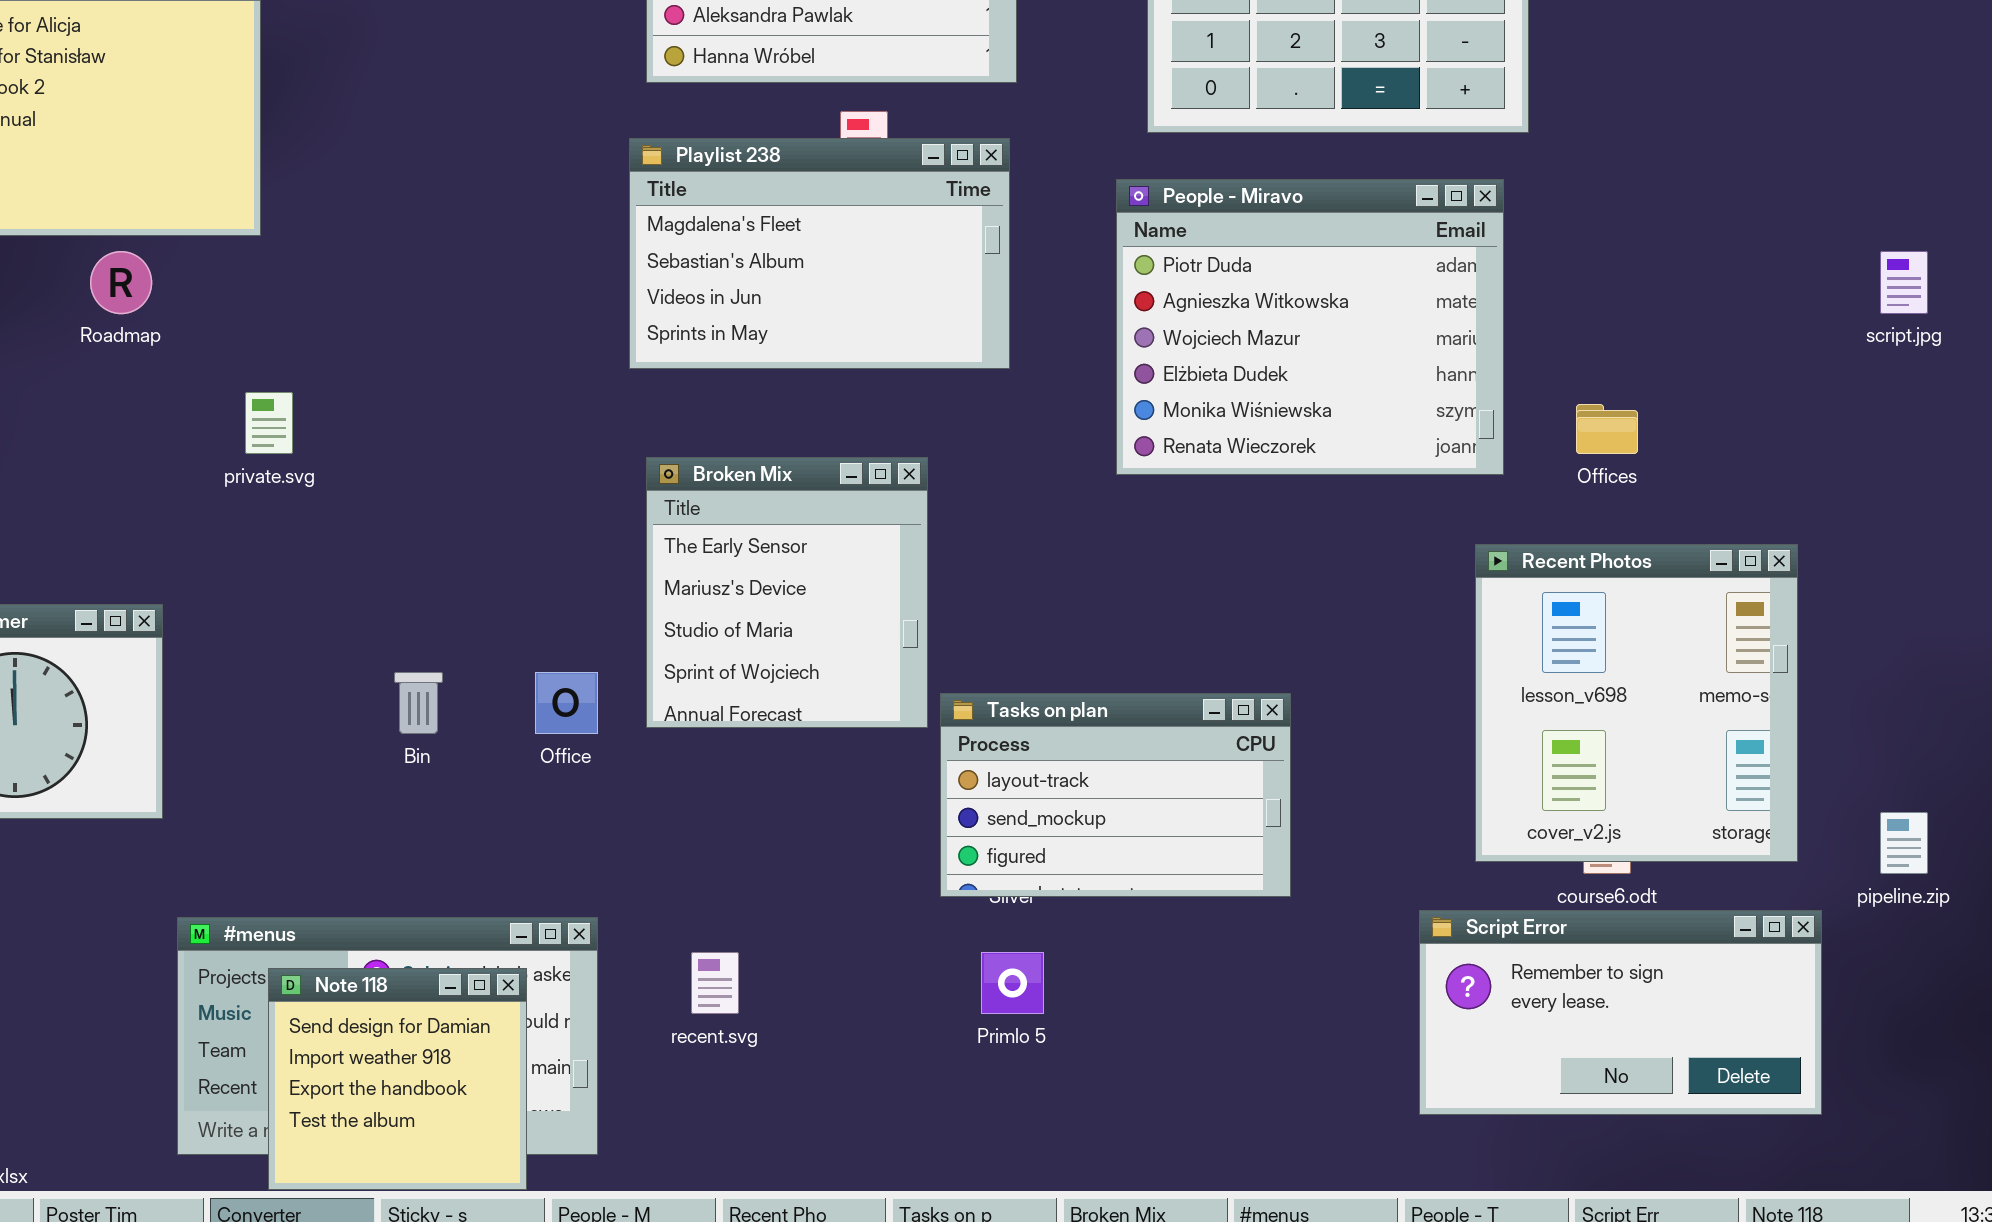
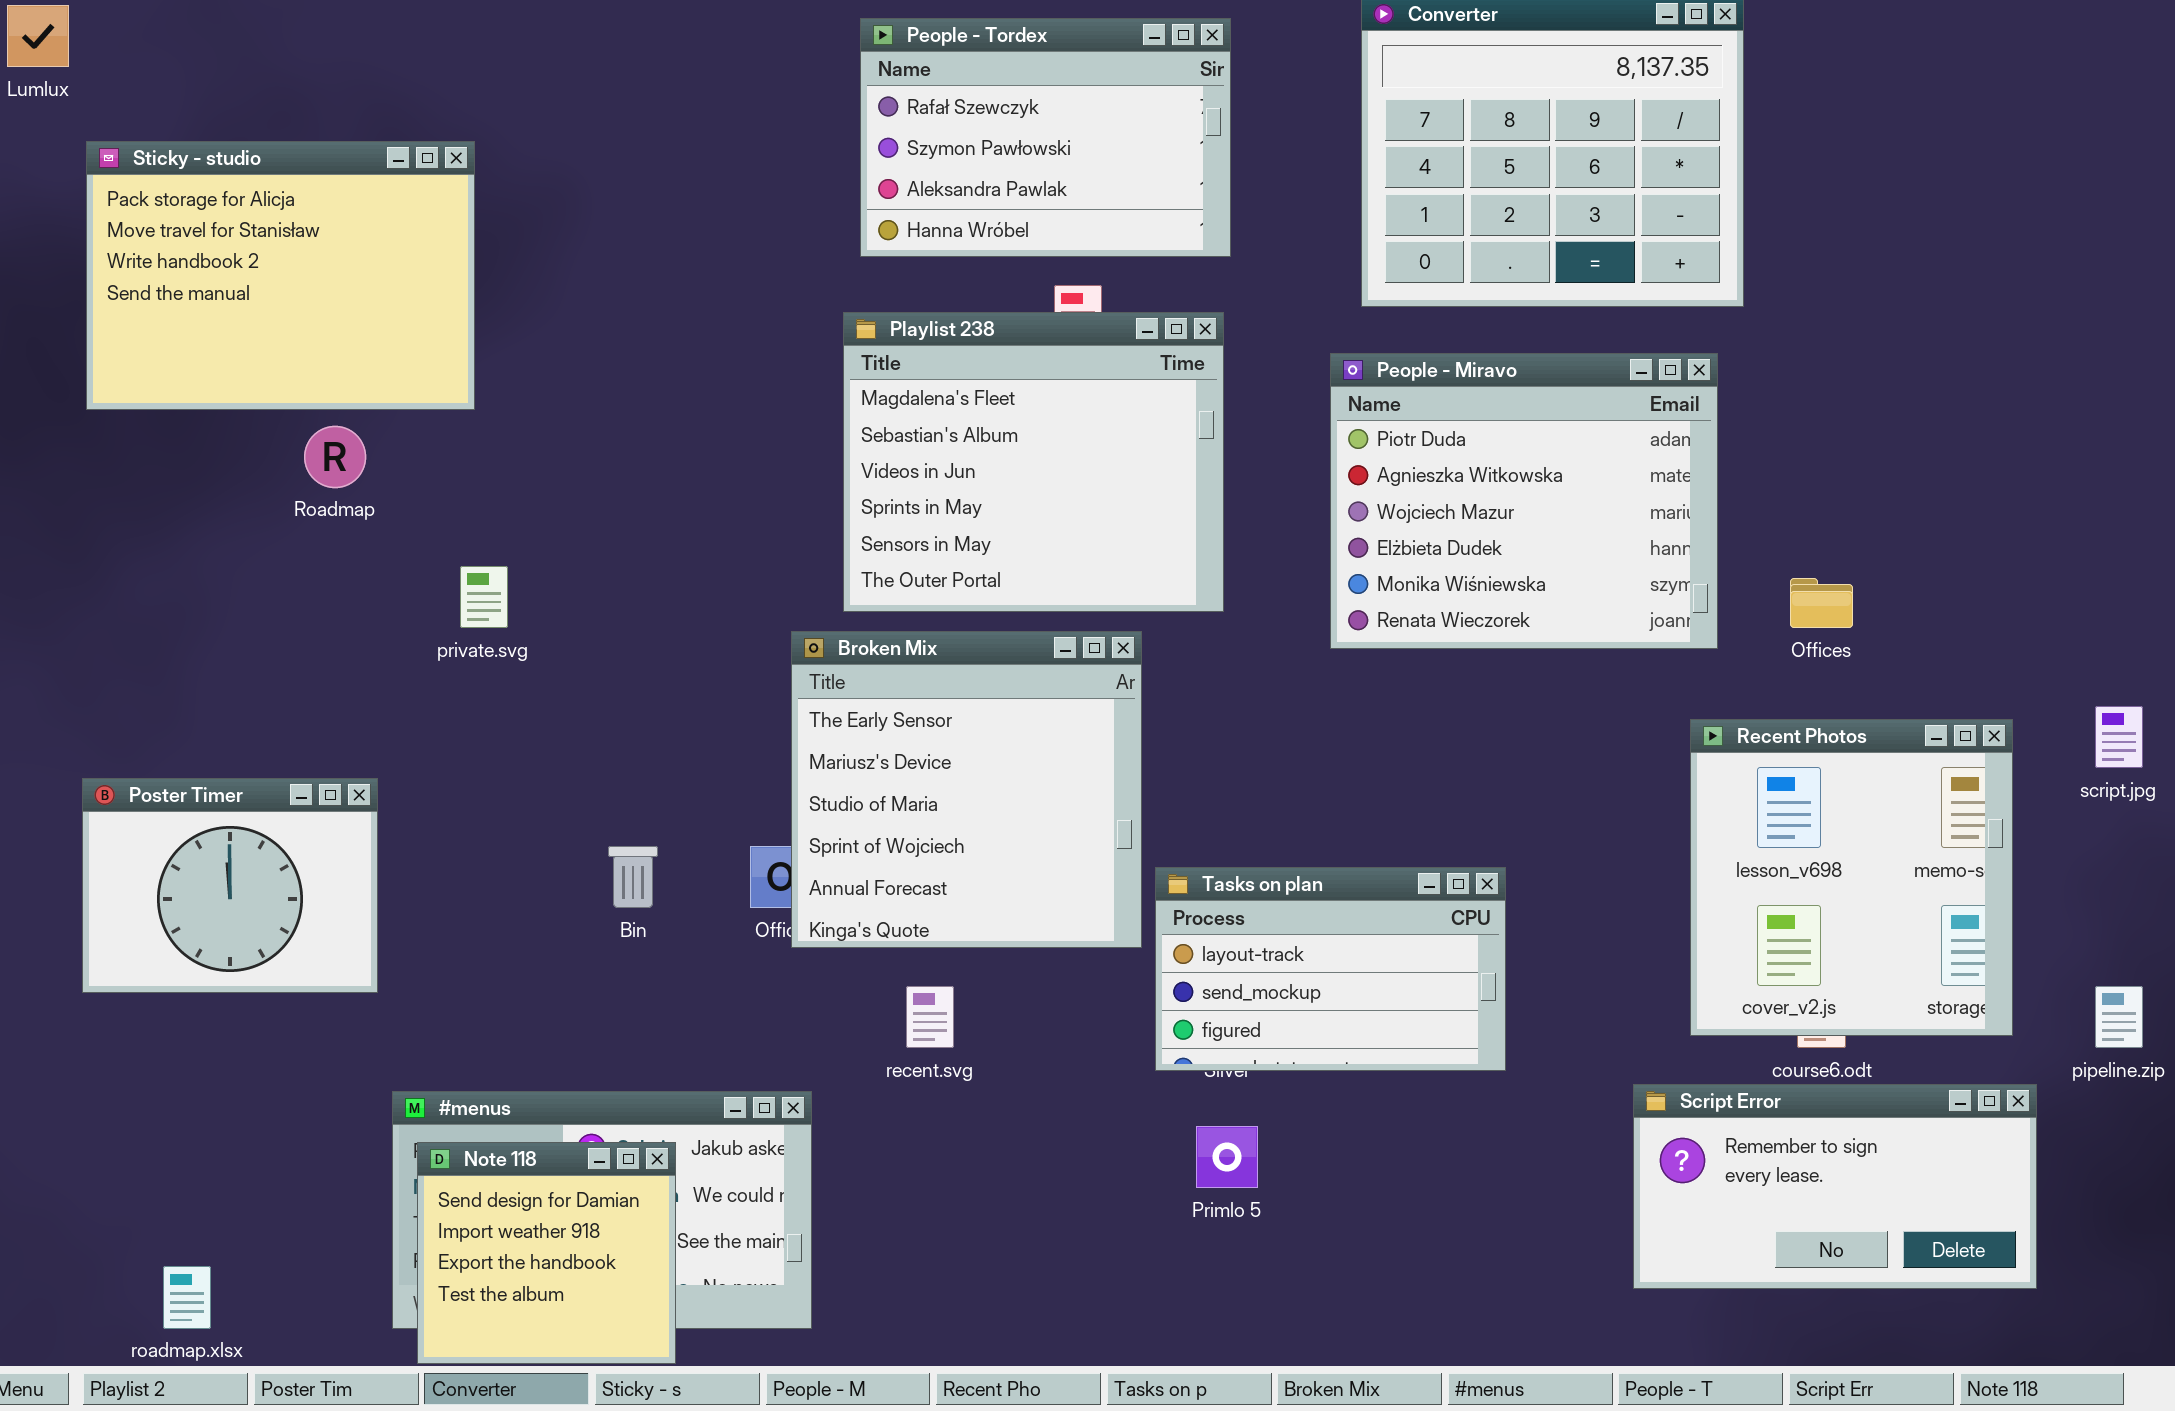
Playlist 238: [629,138,1010,369] -> [843,312,1224,612], resized
script.jpg: [1880,251,1928,314] -> [2095,706,2143,768], moved
Broken Mix: [646,457,928,728] -> [791,631,1142,948], resized
recent.svg: [691,952,739,1014] -> [906,986,954,1048], moved
Note 118: [268,968,527,1190] -> [417,1142,676,1364], moved

